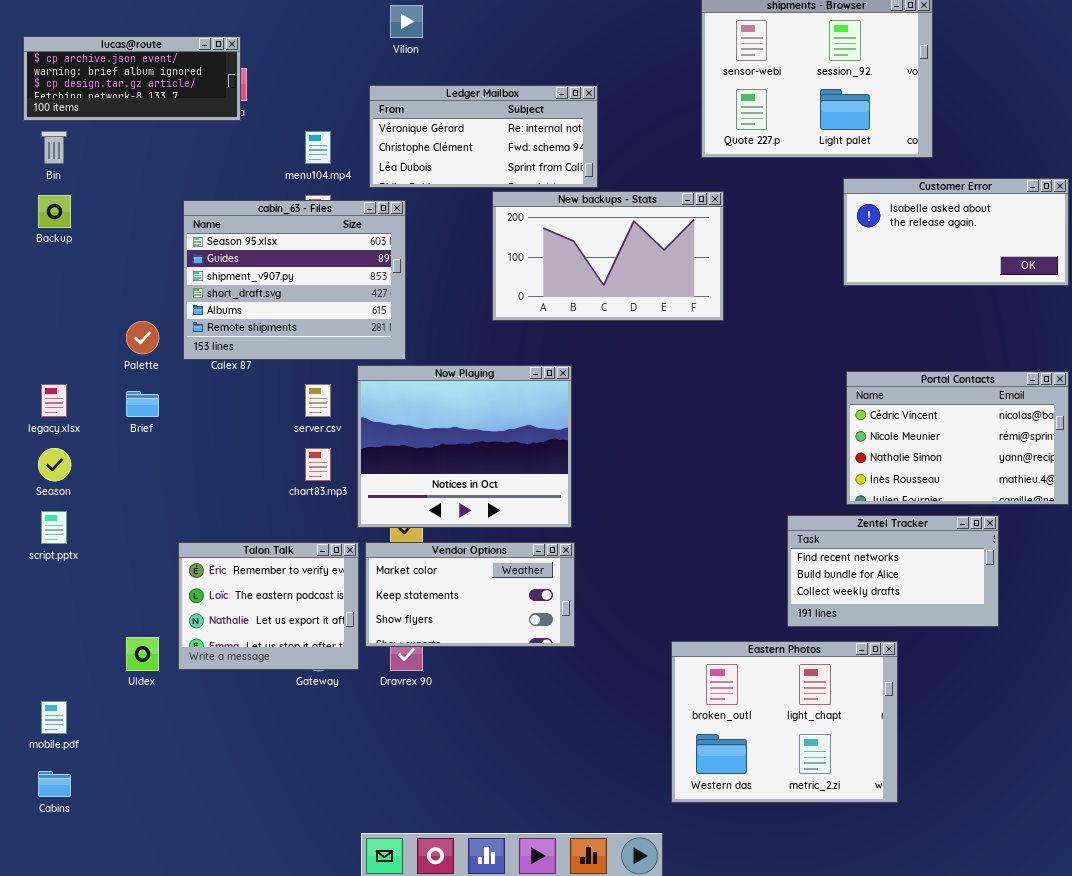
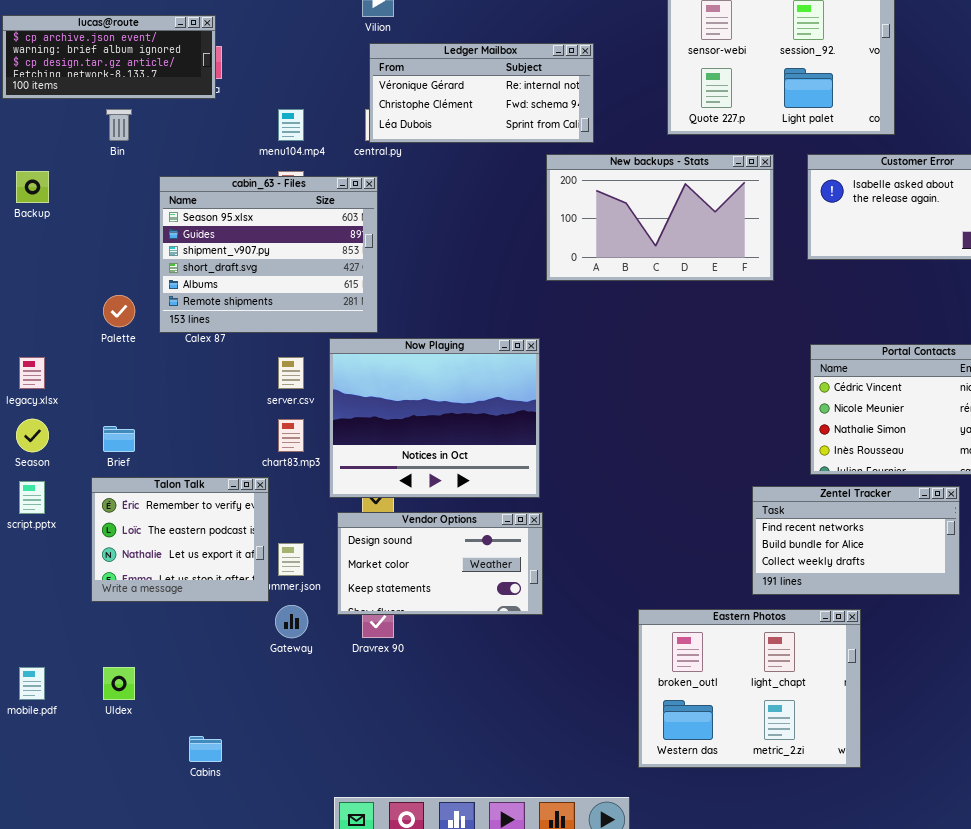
Ledger Mailbox: [369,85,598,188] -> [369,43,594,143], moved
Bin: [41,131,67,164] -> [106,109,132,141], moved
New backups - Stats: [492,191,724,321] -> [546,154,774,281], moved
Brief: [126,391,159,417] -> [103,426,135,452], moved
Talon Talk: [178,542,359,670] -> [91,477,269,602], moved
Vendor Options: [365,542,575,647] -> [337,512,543,615], scrolled up 1 row
Uldex: [126,637,159,671] -> [103,667,135,700], moved
Cabins: [38,771,71,797] -> [189,736,222,762], moved

